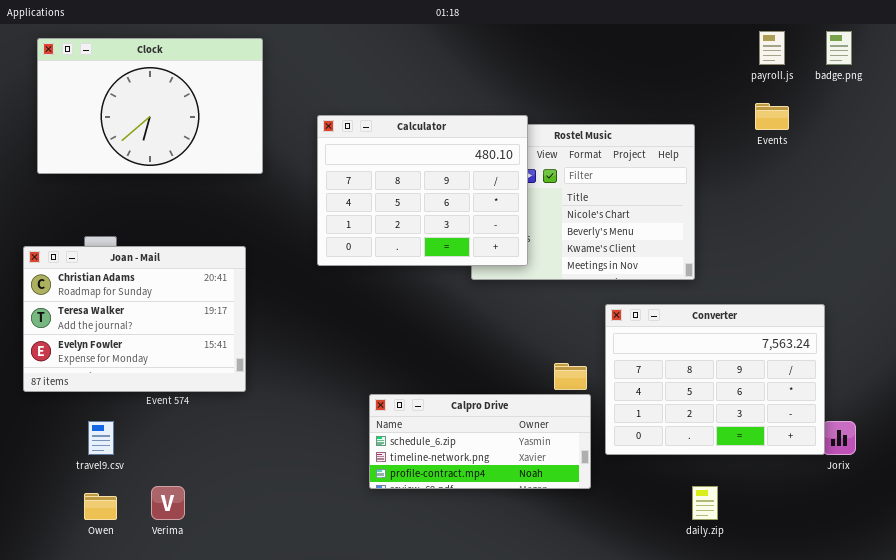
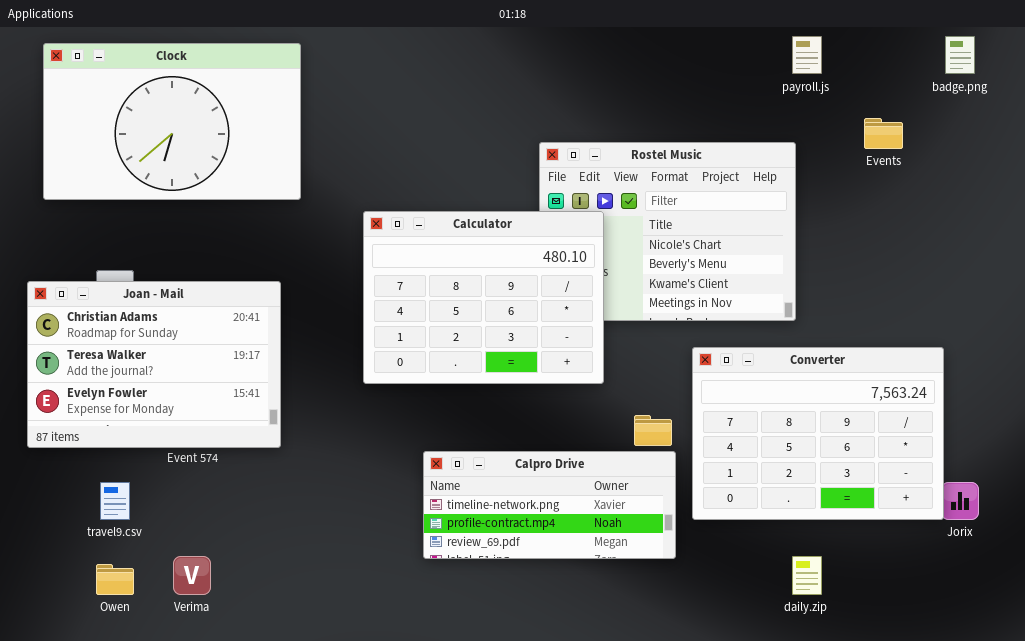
payroll.js: [759,31,785,65] -> [792,36,822,74], moved
Calculator: [317,115,528,266] -> [363,211,604,384], moved
Calpro Drive: [369,394,591,489] -> [423,451,676,559], scrolled down 1 row

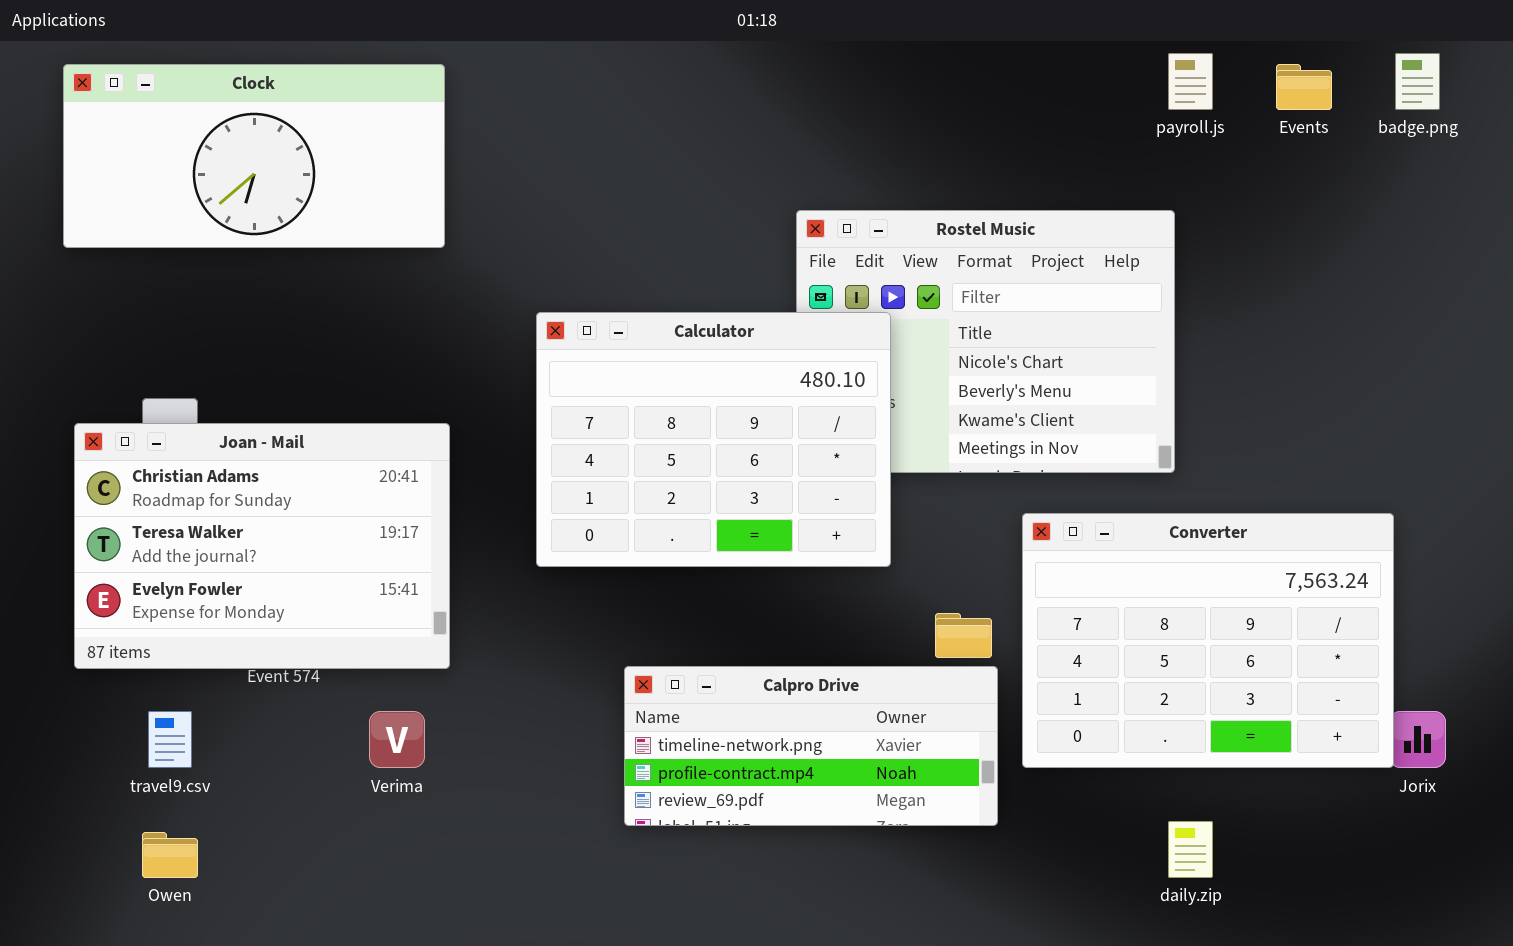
Clock: [43,43,301,200] -> [63,64,445,248], resized
Events: [864,118,903,149] -> [1276,64,1332,110], moved
Joan - Mail: [27,281,281,448] -> [74,423,450,669], moved
Verima: [173,556,211,595] -> [369,711,425,768], moved

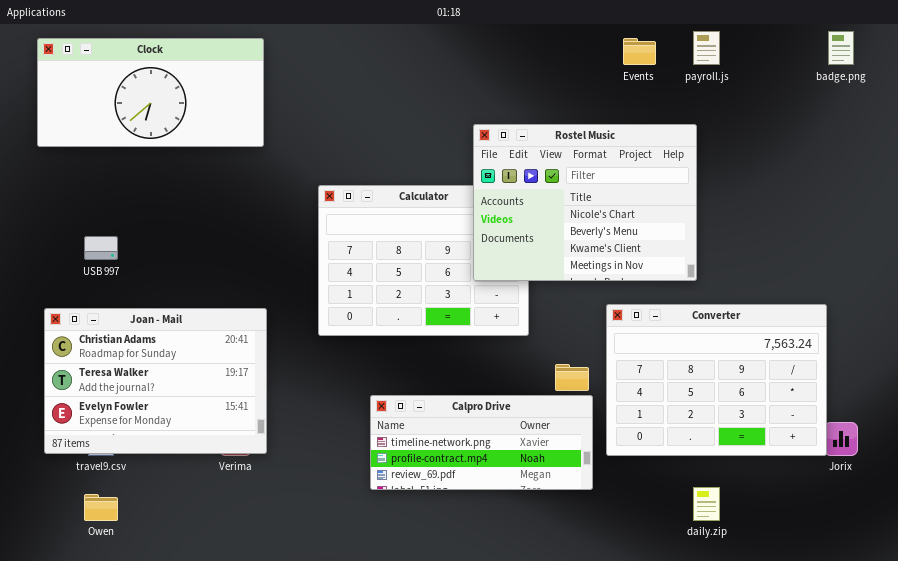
Events: [1276,64,1332,110] -> [623,38,656,65], moved
Rostel Music: [796,210,1175,473] -> [473,124,697,281], raised
Joan - Mail: [74,423,450,669] -> [44,308,267,454], moved

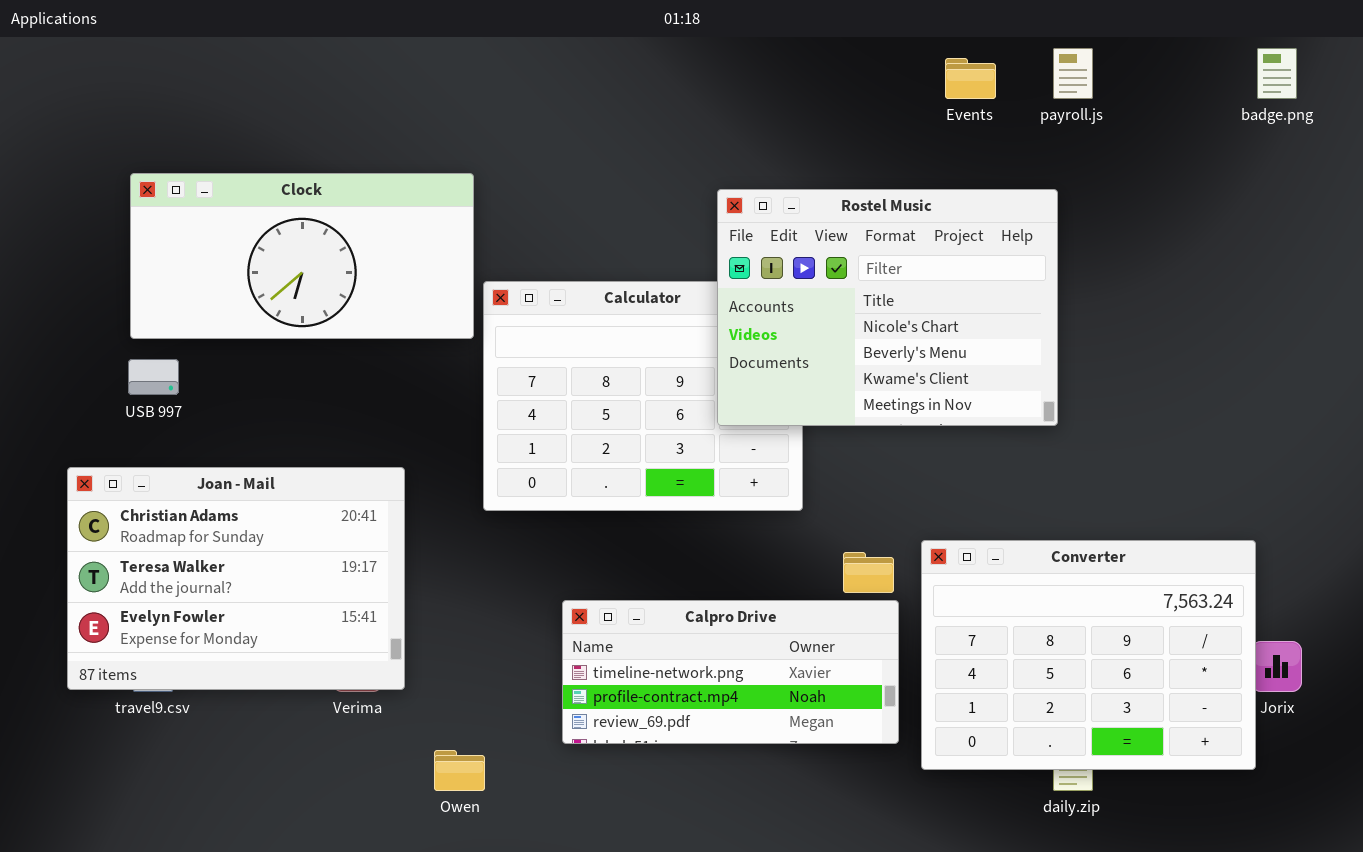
Clock: [37,38,264,147] -> [130,173,474,339], moved
Converter: [606,304,827,456] -> [921,540,1256,770], moved
Owen: [84,494,118,521] -> [434,750,485,791], moved

